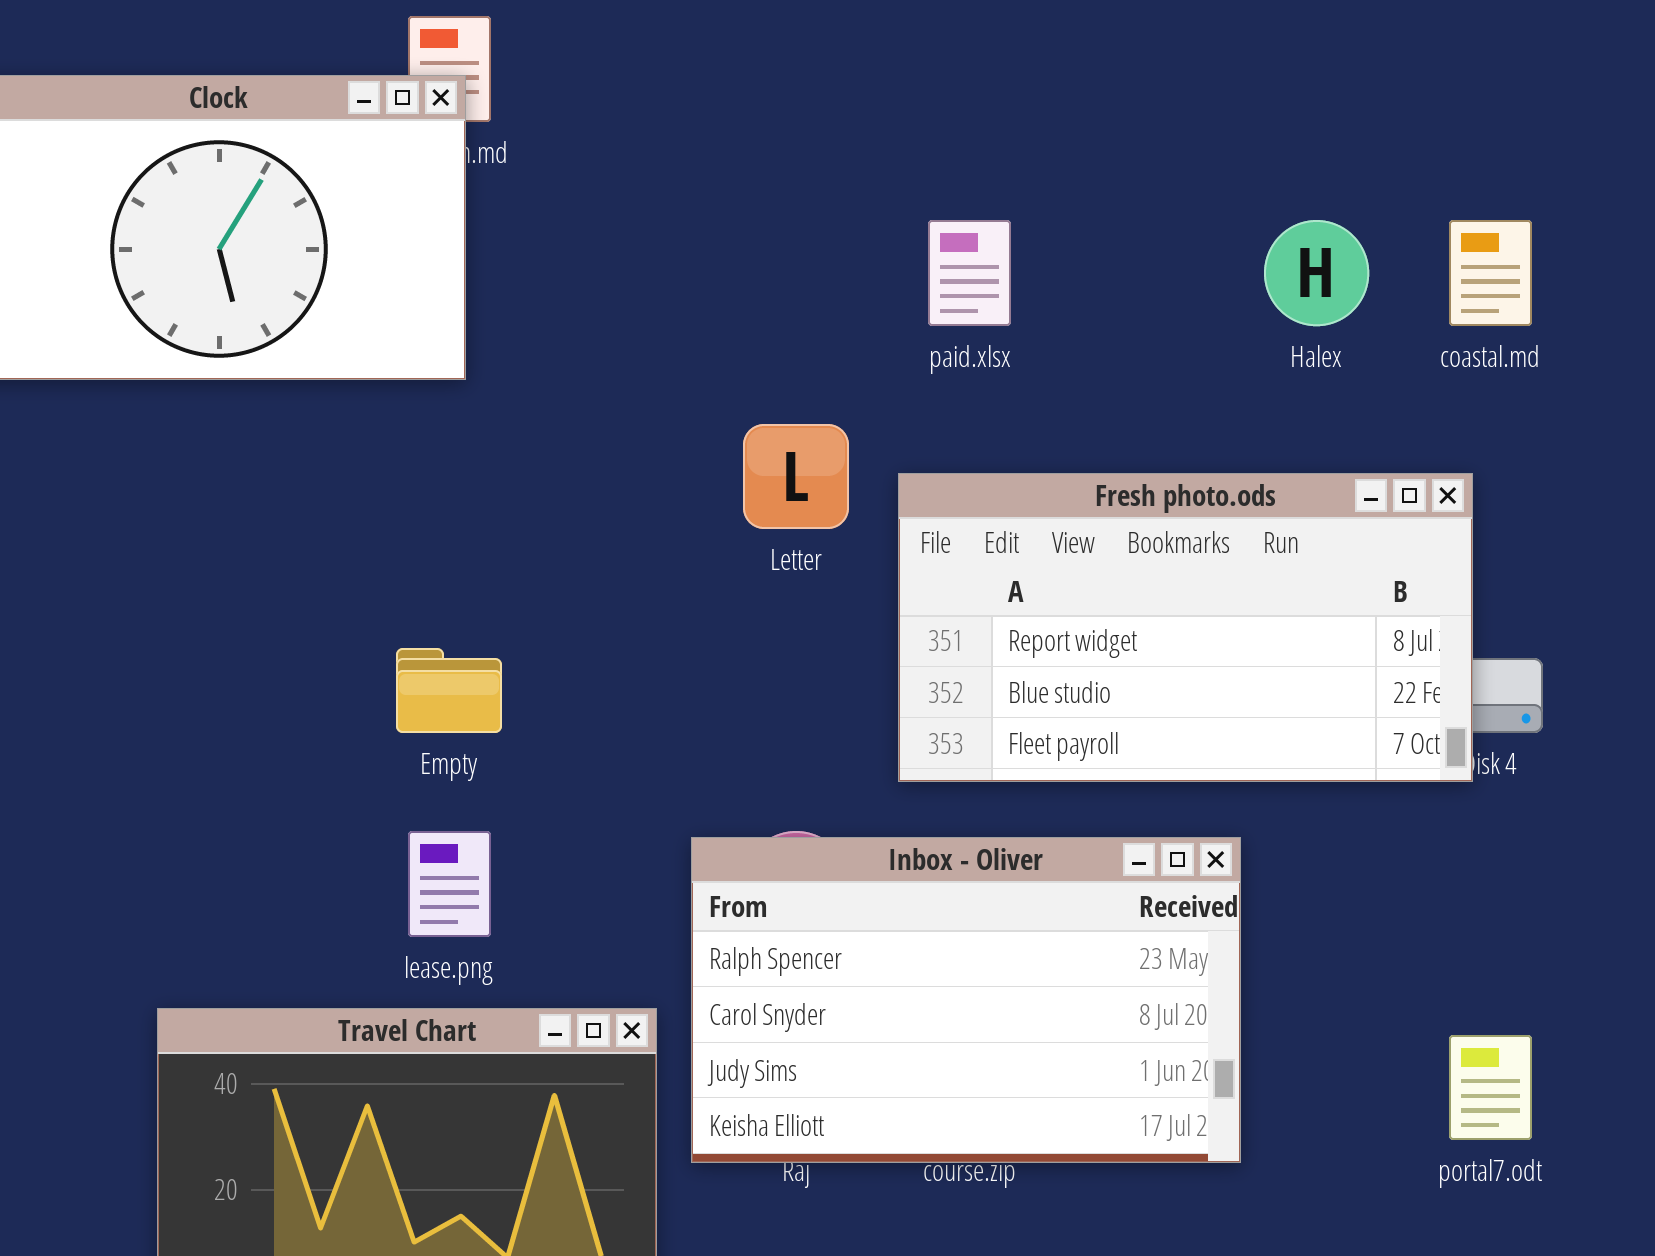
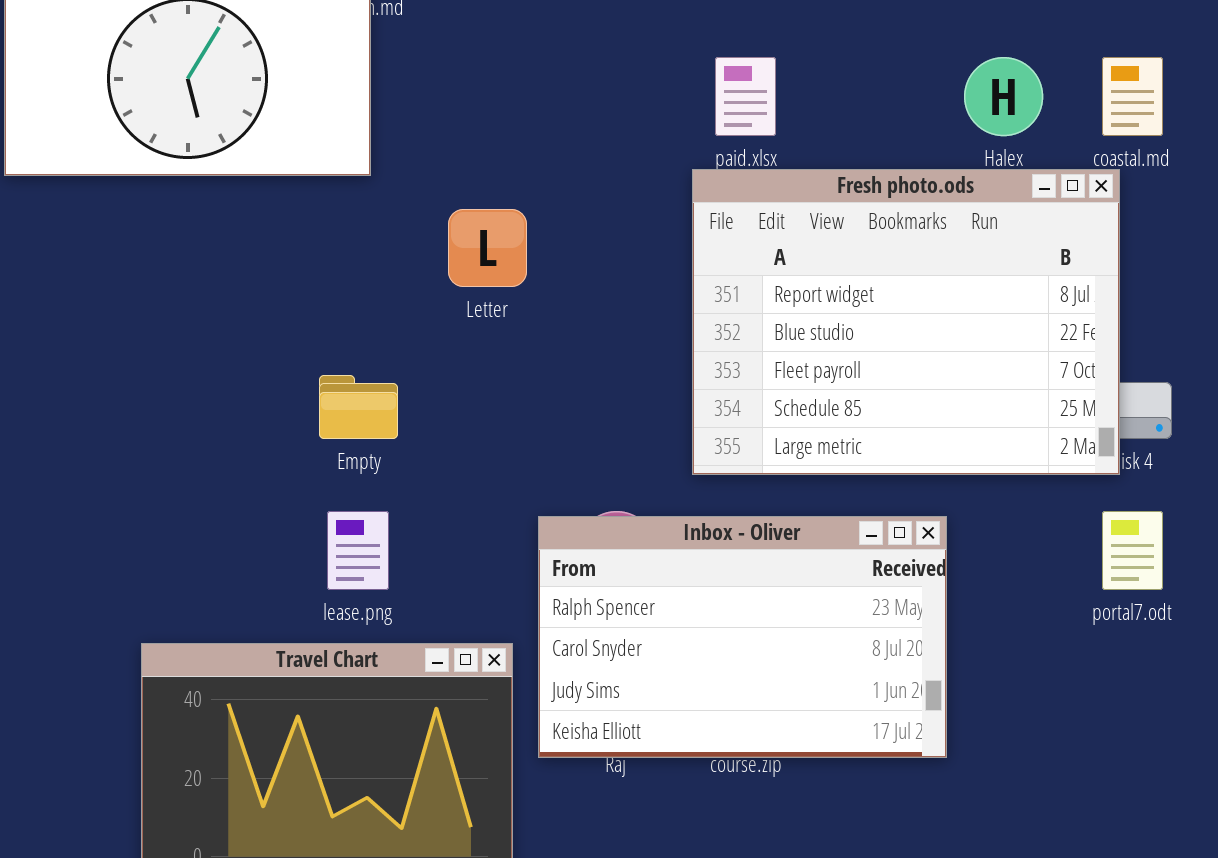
Letter: [743,424,849,529] -> [448,209,527,287], moved
Fresh photo.ods: [898,473,1473,782] -> [692,169,1120,475], resized
portal7.odt: [1449,1035,1532,1140] -> [1102,511,1163,590], moved

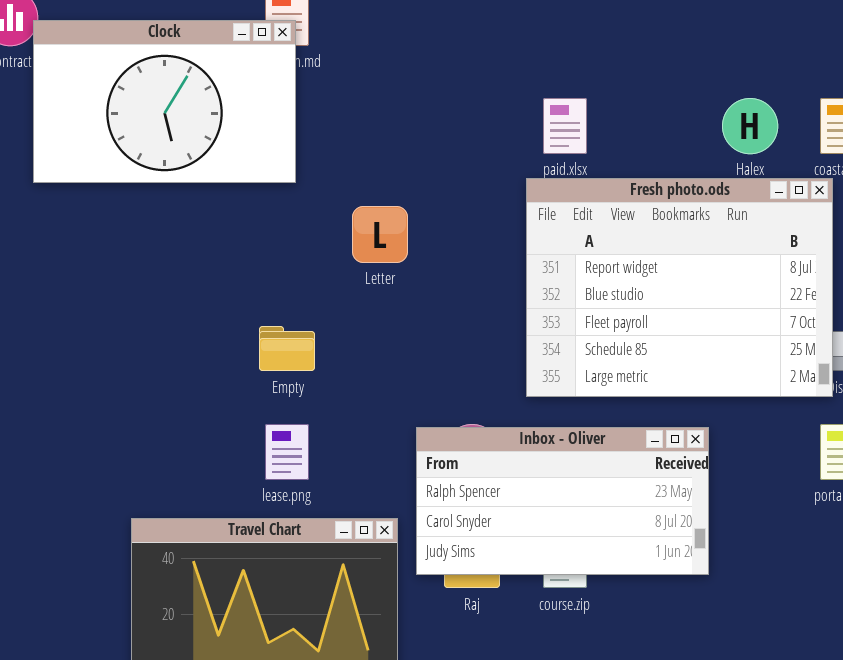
Inbox - Oliver: [538,516,947,758] -> [416,427,709,575], resized

